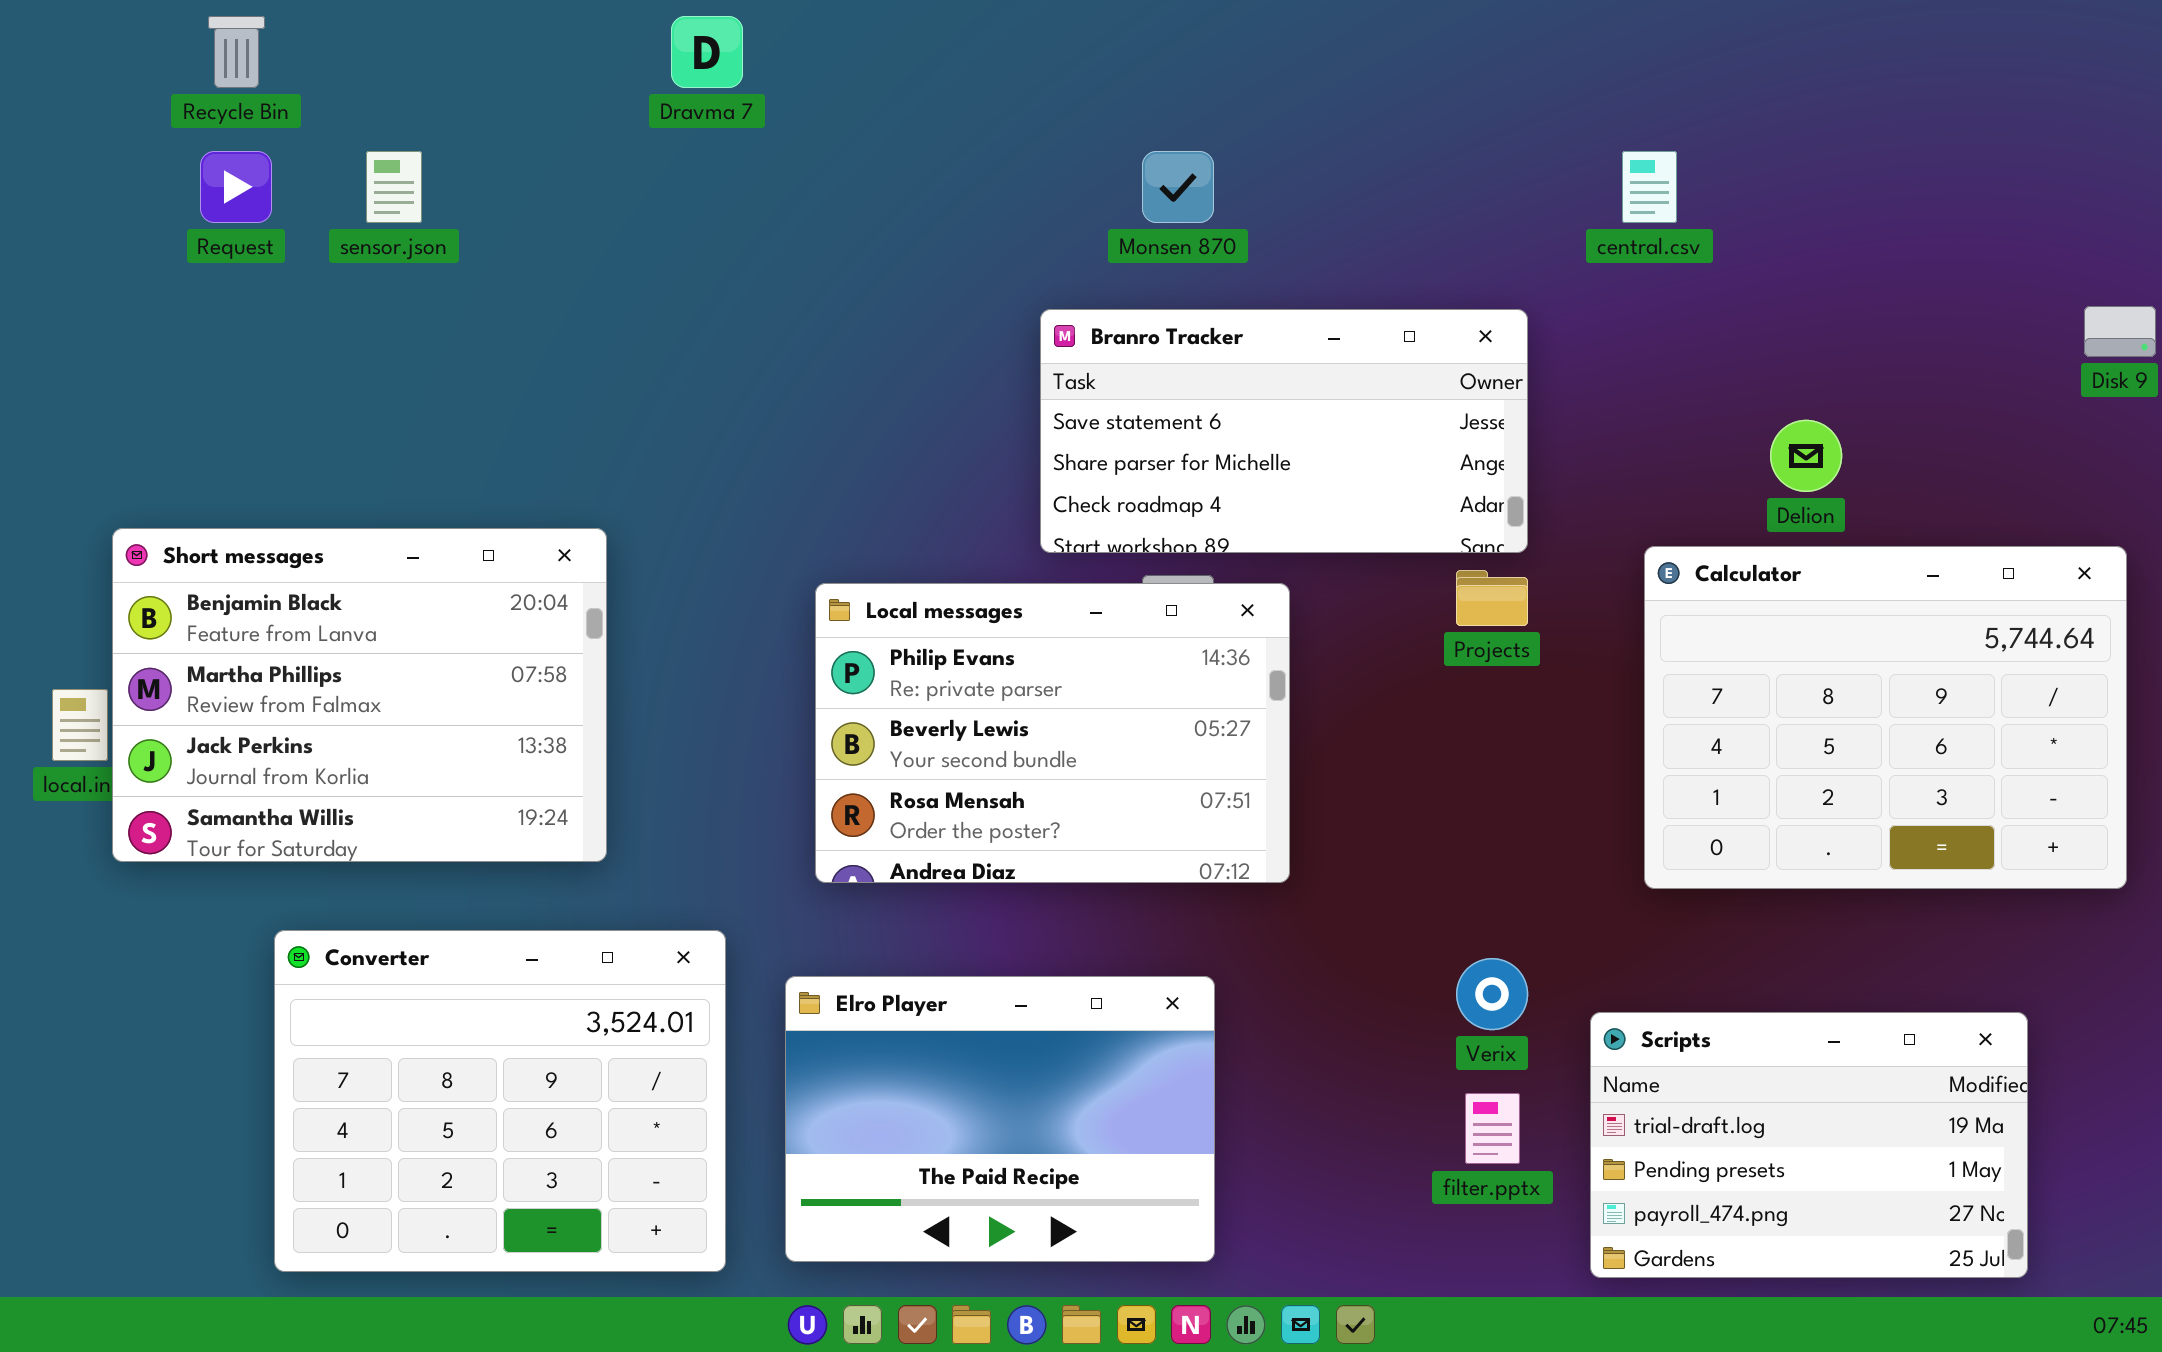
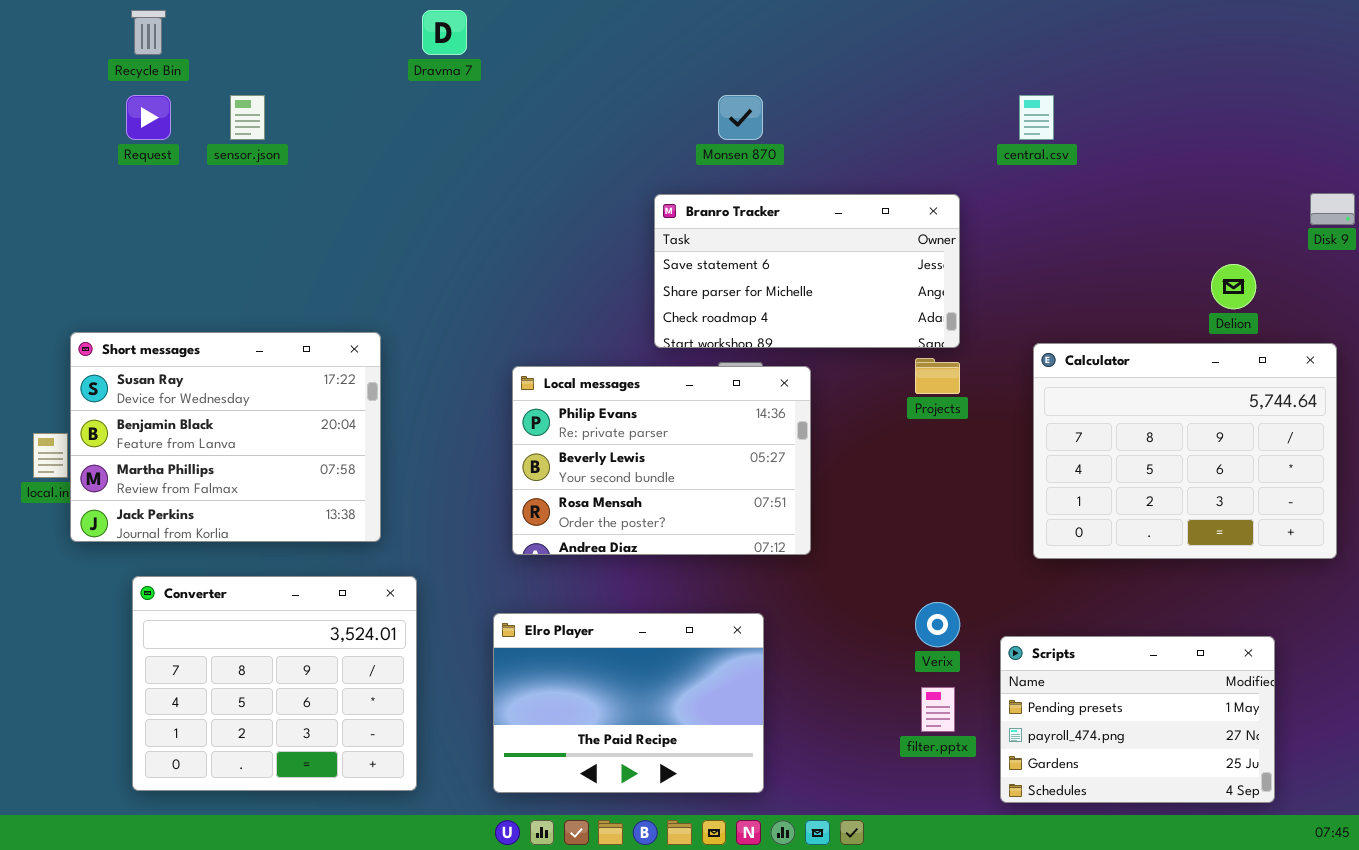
Delion: [1770,420,1842,492] -> [1211,264,1256,309], moved
Short messages: [112,528,607,862] -> [70,332,381,542], scrolled up 1 row
Converter: [274,930,726,1272] -> [132,576,417,791], moved
Scripts: [1590,1012,2028,1278] -> [1000,636,1275,803], scrolled down 1 row

